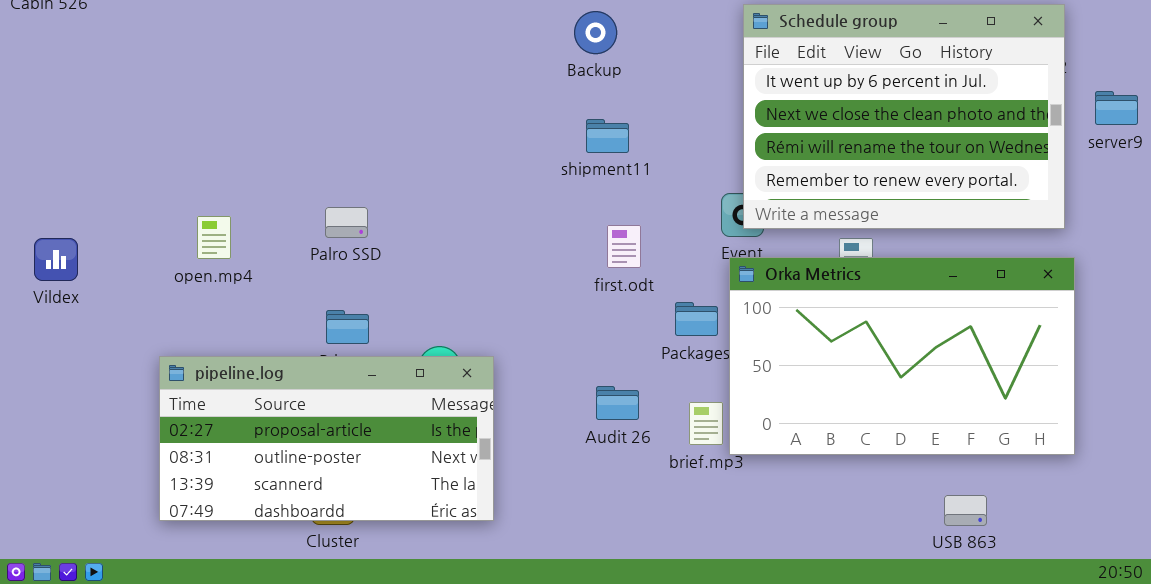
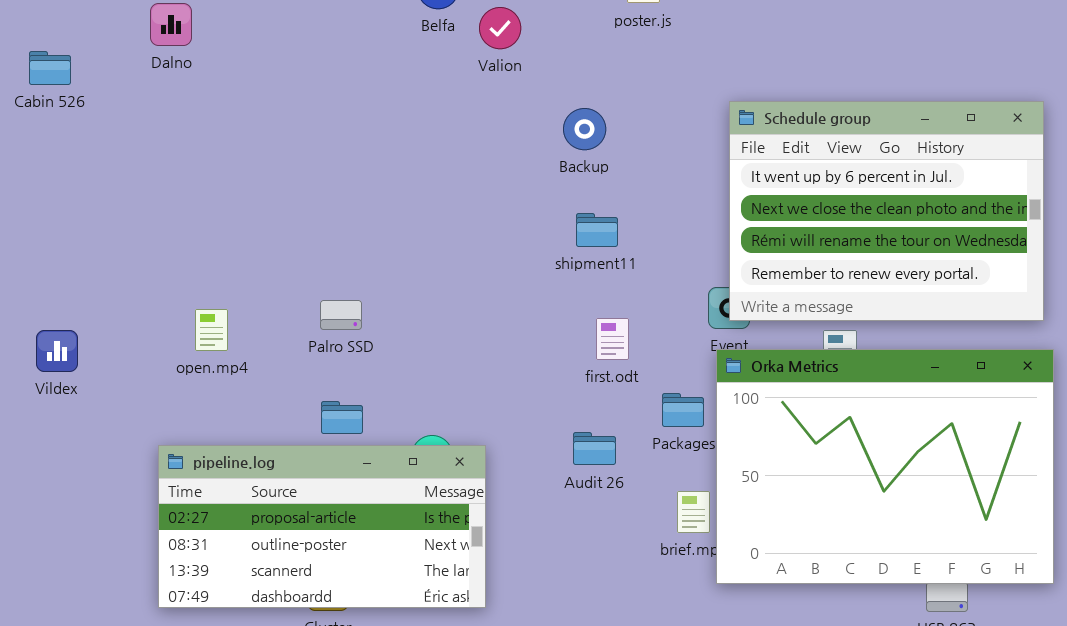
Orka Metrics: [729,257,1075,455] -> [716,349,1054,584], resized
Audit 26: [596,386,639,420] -> [573,432,616,465], moved

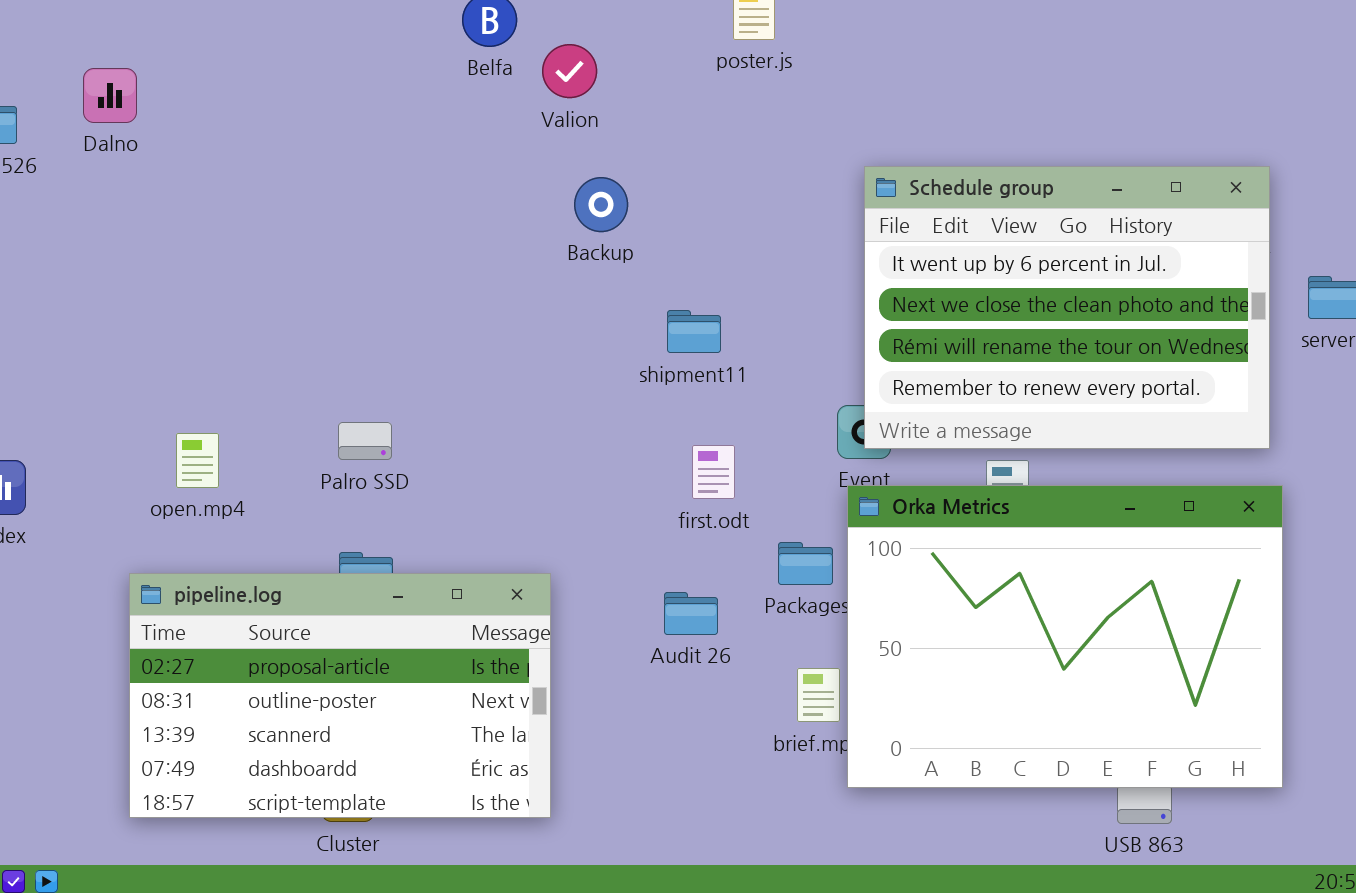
Dalno: [150,3,192,46] -> [83,68,137,123], moved
Backup: [563,108,606,150] -> [574,177,628,232], moved
pipeline.log: [158,445,486,608] -> [129,573,551,818], resized

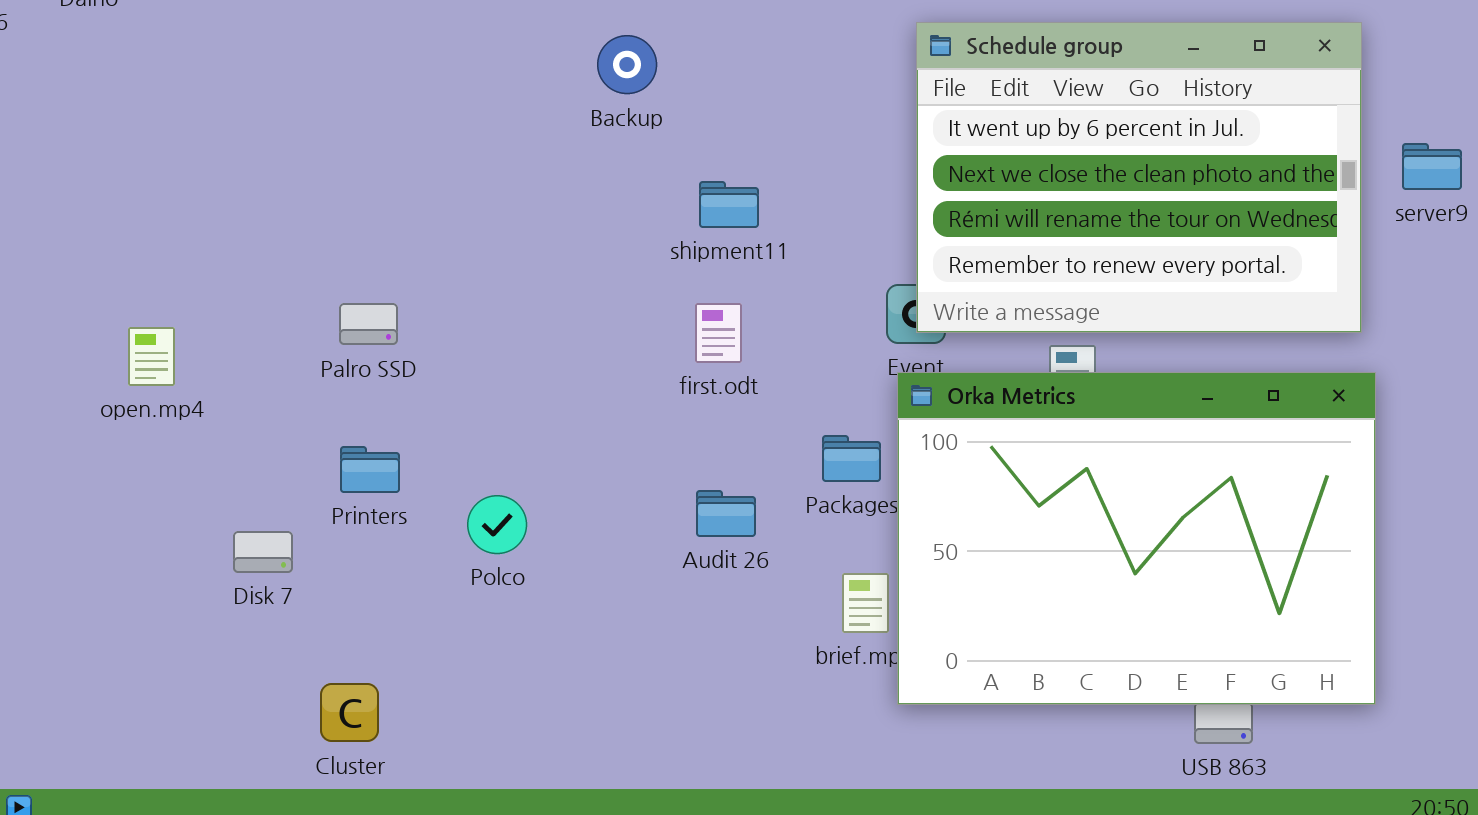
open.mp4: [176,433,219,488] -> [128,327,175,386], moved
first.odt: [692,445,735,499] -> [695,303,742,363], moved
pipeline.log: [129,573,551,818] -> none, closed

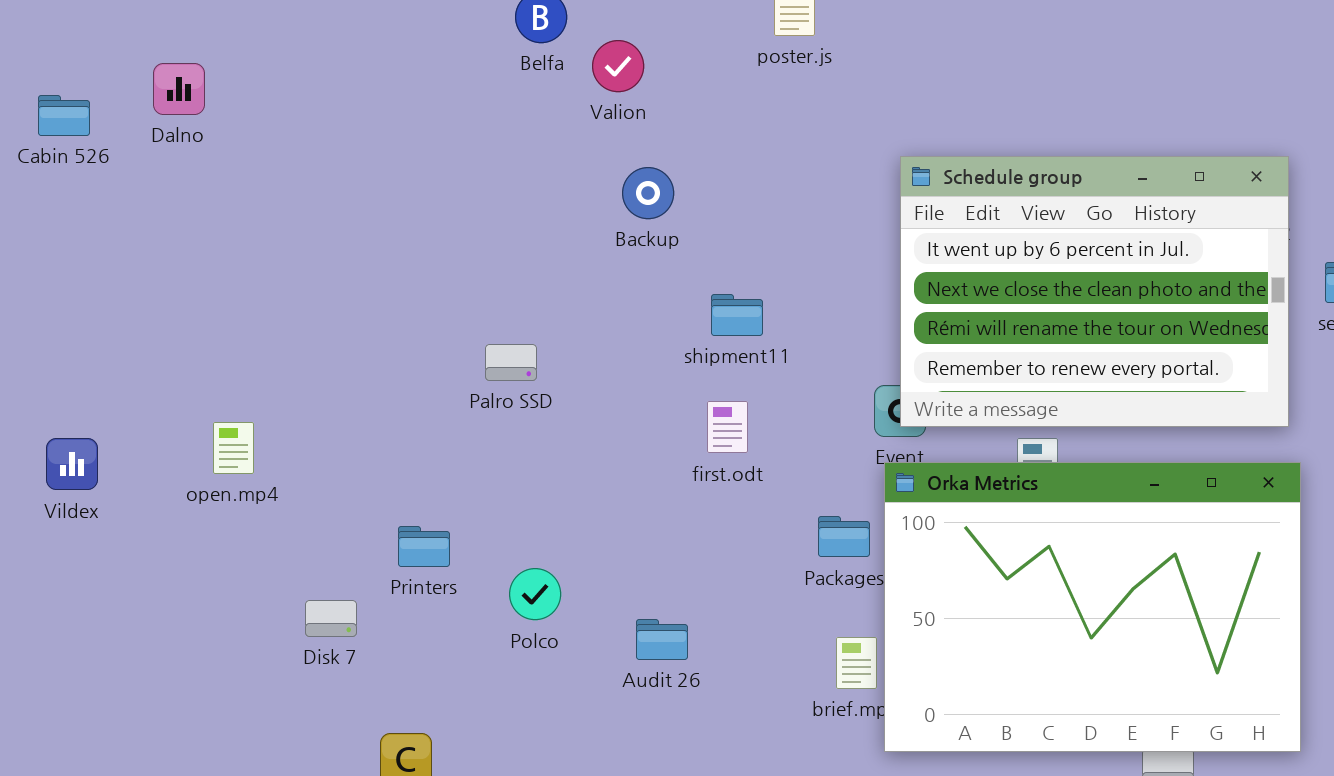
Palro SSD: [339,303,398,345] -> [485,344,537,381], moved
Audit 26: [696,490,756,537] -> [636,619,688,660], moved

